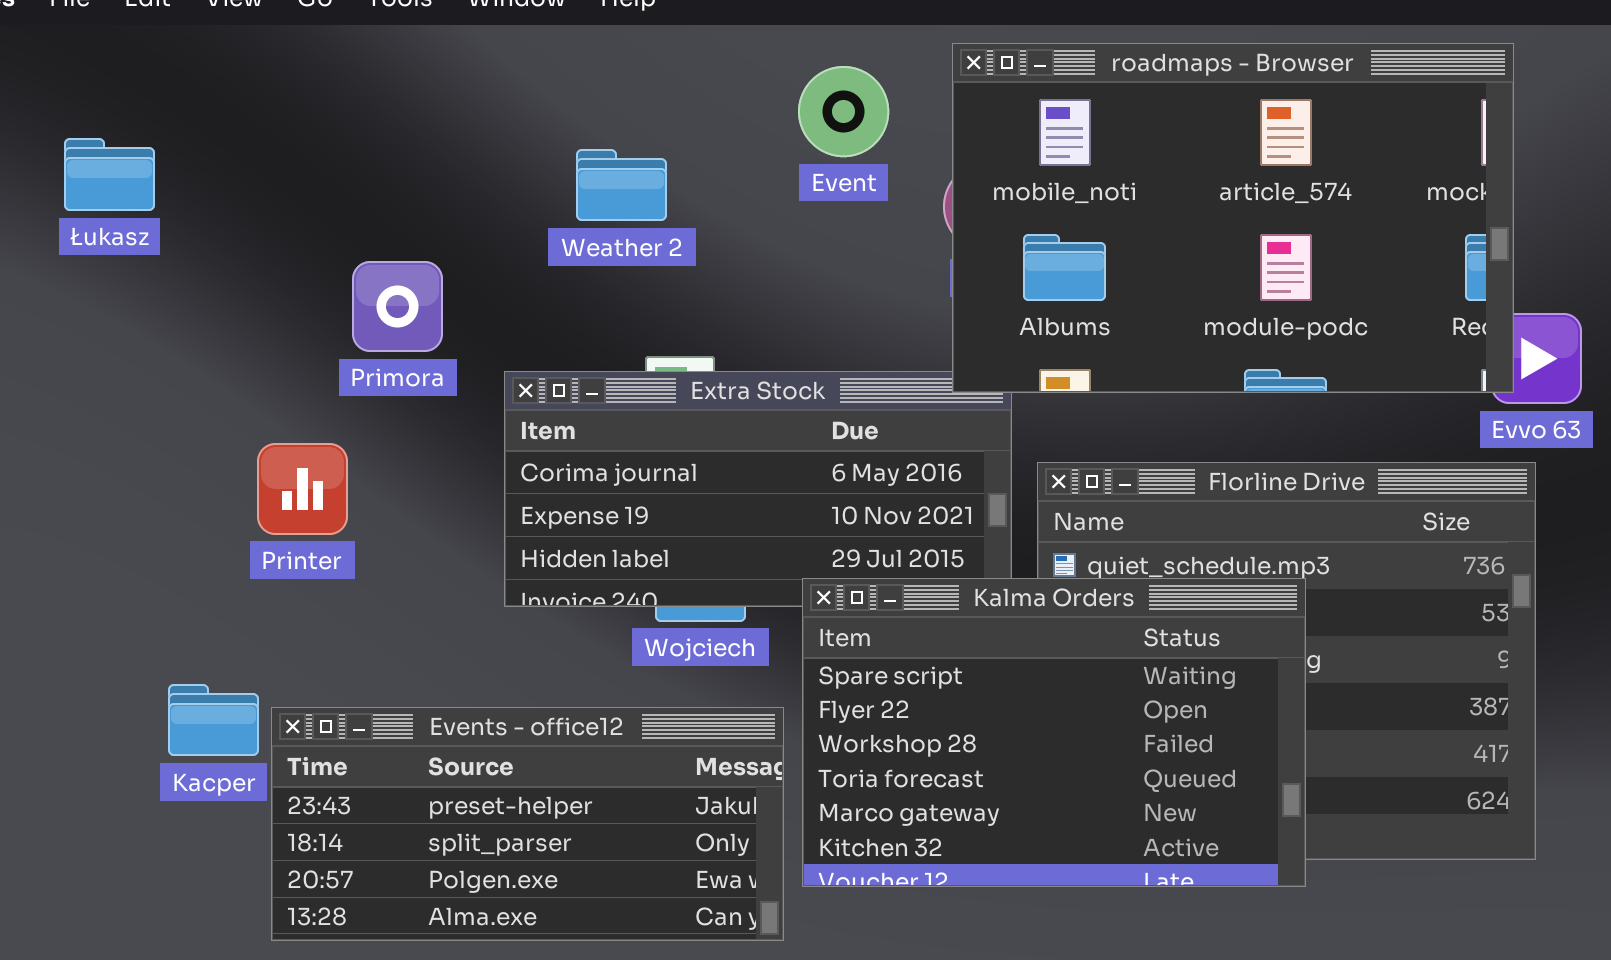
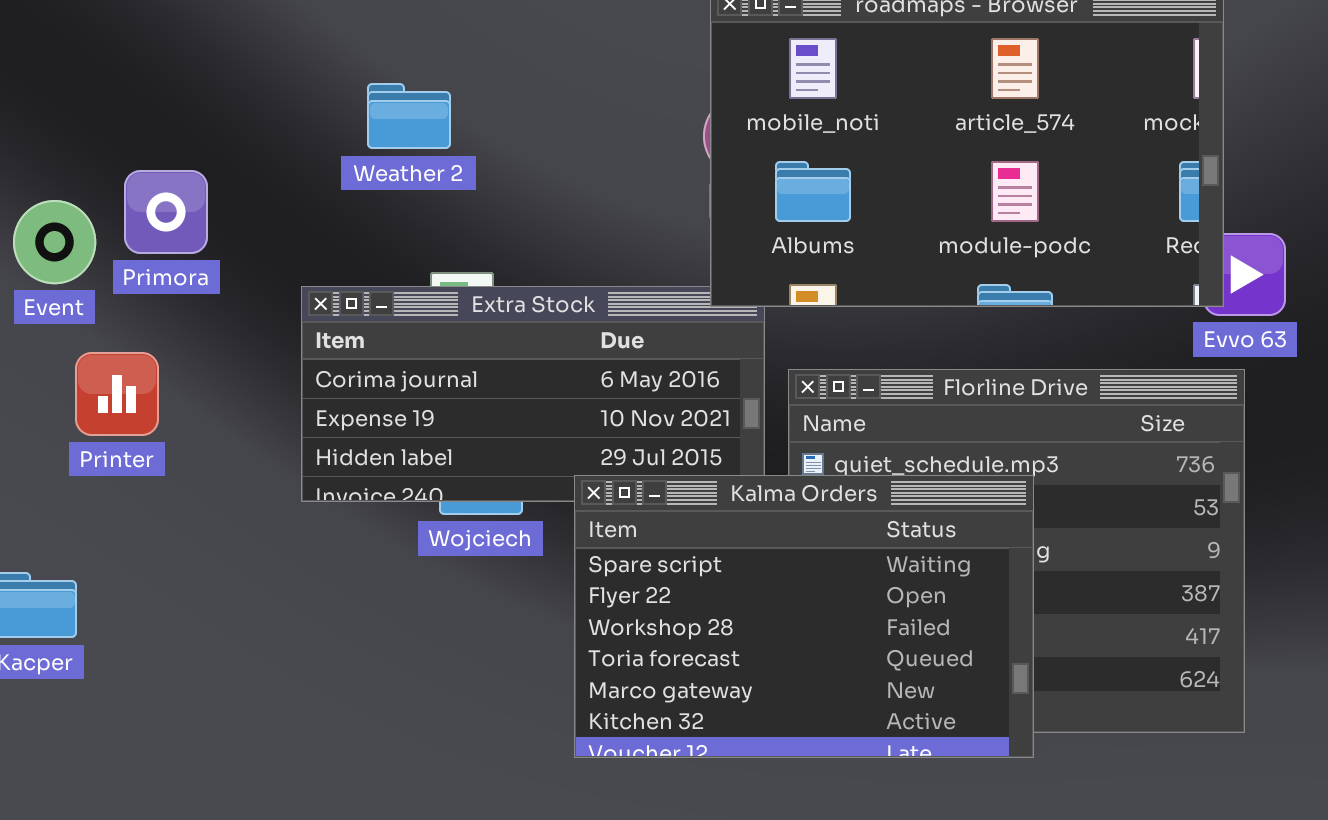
Event: [798,66,889,157] -> [13,200,96,284], moved
Primora: [352,261,443,352] -> [124,170,208,254], moved
Events - office12: [271,707,784,941] -> none, closed

